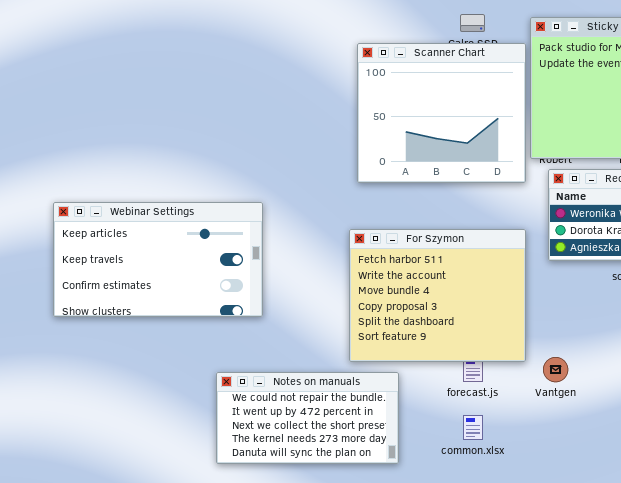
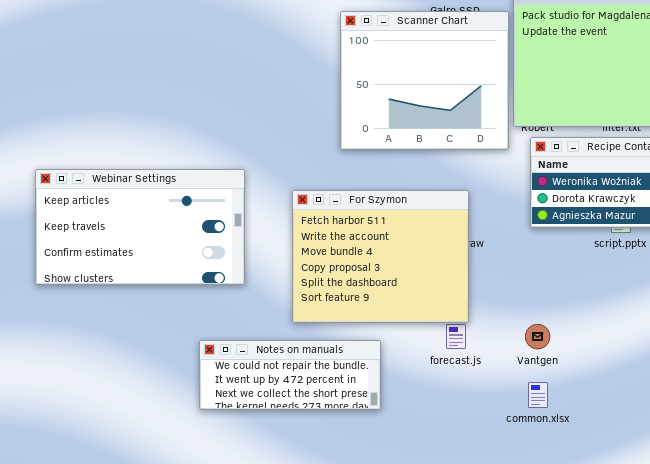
For Szymon: [349,229,526,362] -> [292,190,469,323], moved
Notes on manuals: [216,372,399,464] -> [199,340,381,410], resized
common.xlsx: [463,415,483,440] -> [528,382,548,408], moved

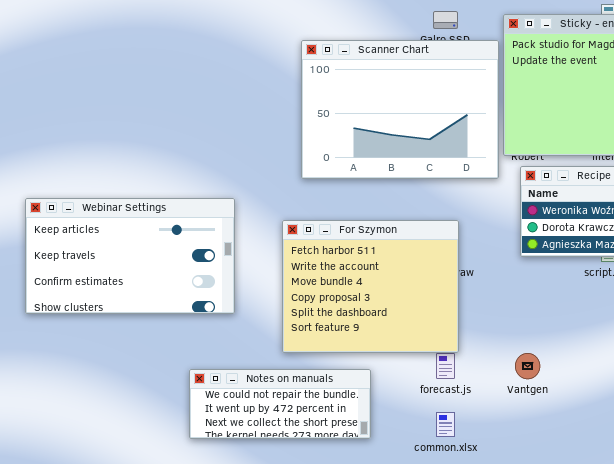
Scanner Chart: [340,11,509,150] -> [301,40,499,179], resized
common.xlsx: [528,382,548,408] -> [436,412,455,437], moved

